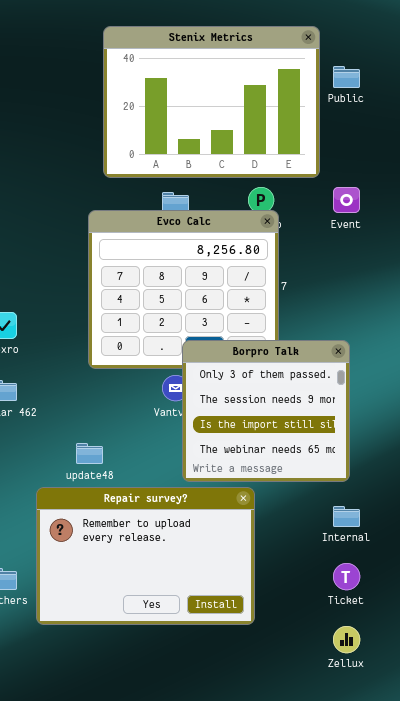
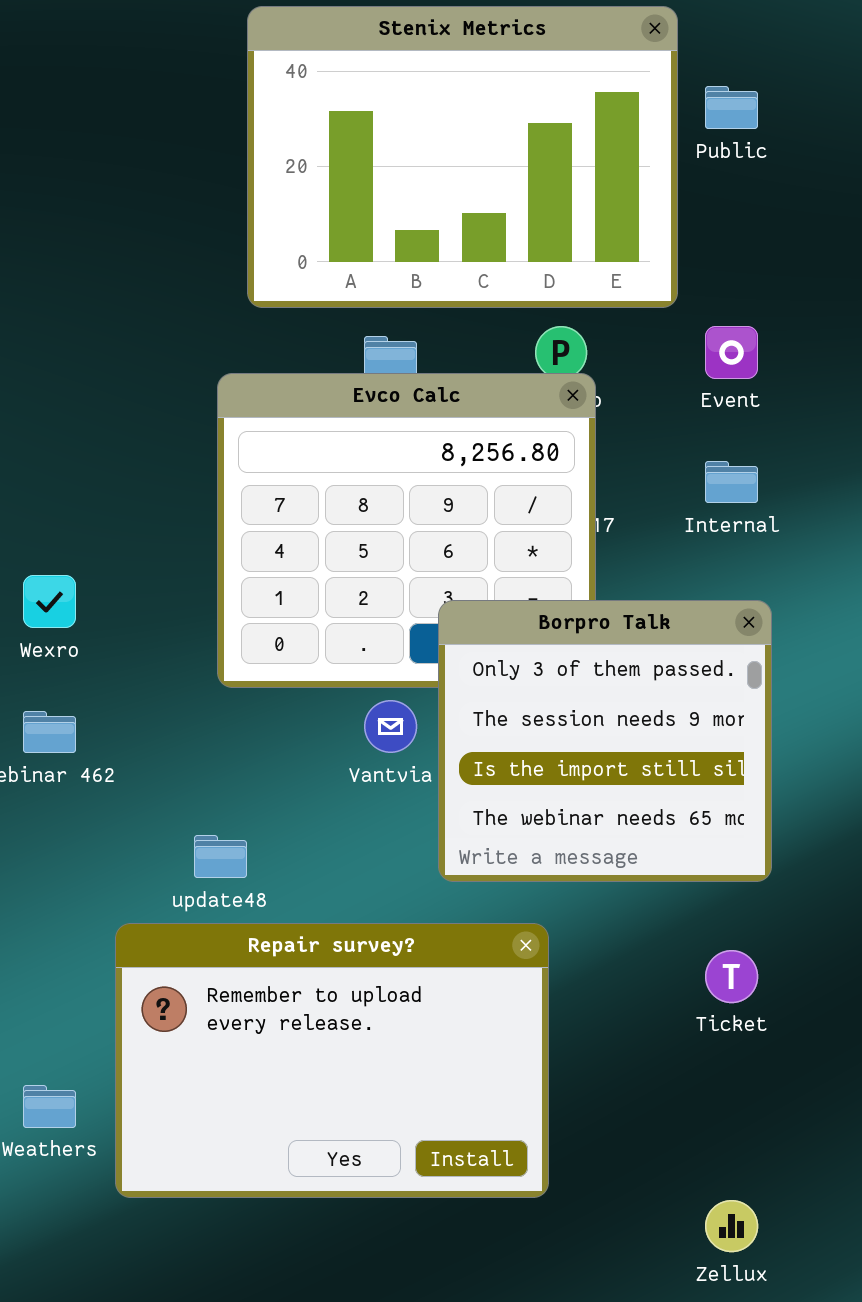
Borpro Talk: [182,340,350,482] -> [438,600,772,882], moved
Internal: [333,506,360,527] -> [705,461,758,503], moved
Ticket: [333,563,360,590] -> [705,950,758,1003], moved

